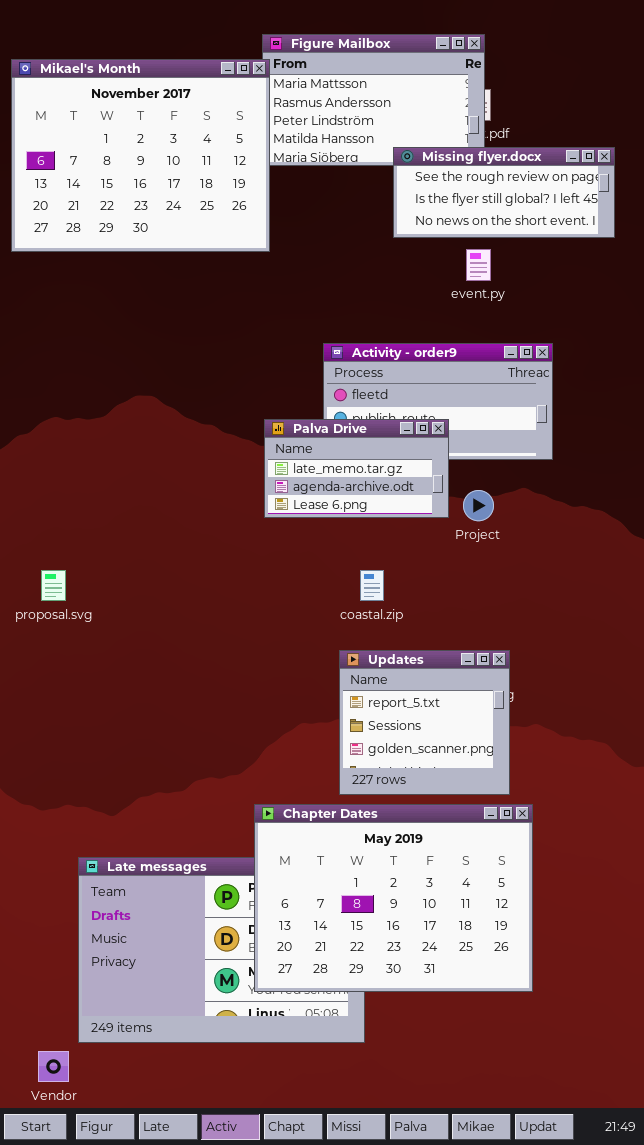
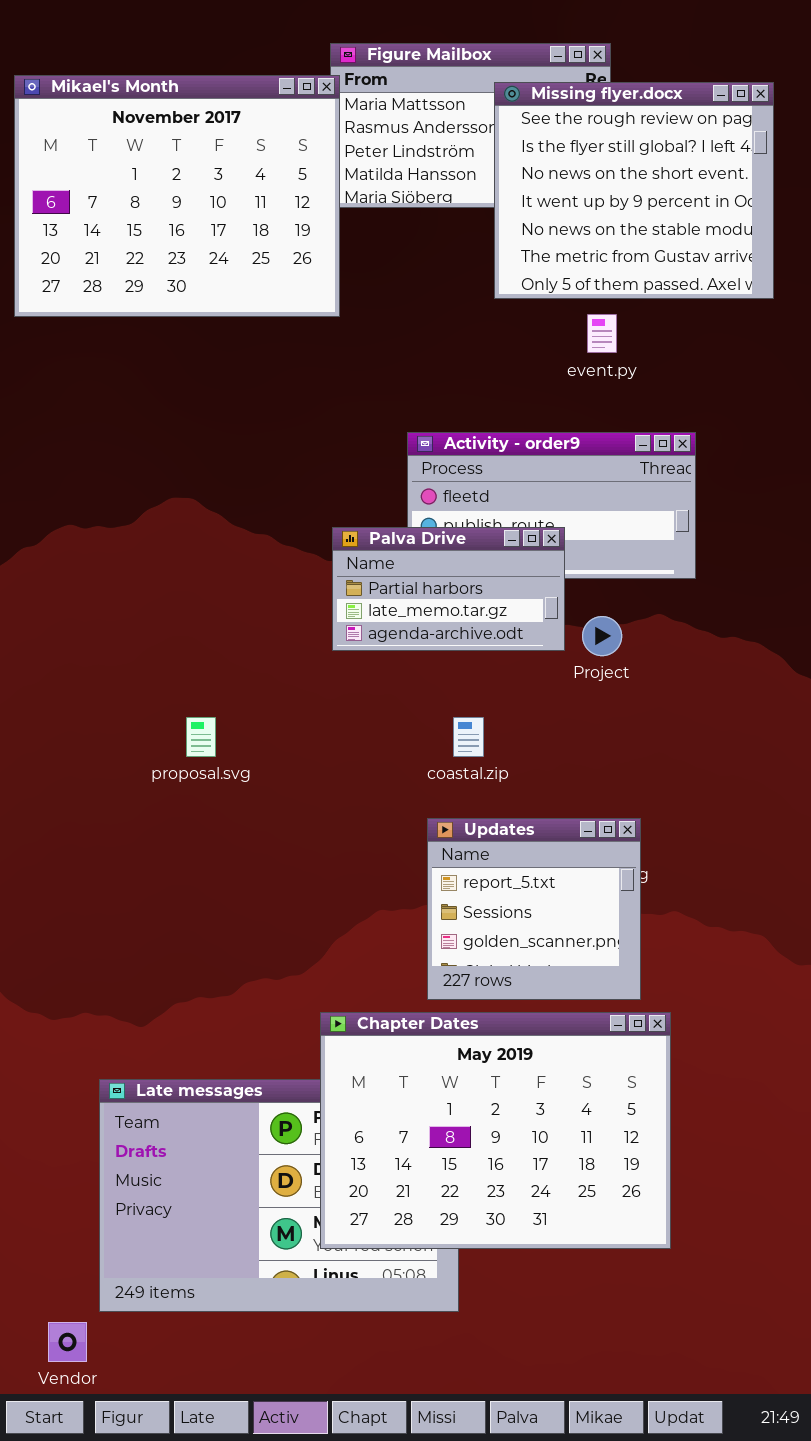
Missing flyer.docx: [393,147,615,238] -> [494,82,774,299], resized
Palva Drive: [264,419,449,518] -> [332,527,565,651], scrolled up 1 row
proposal.svg: [41,570,66,601] -> [186,717,216,757], moved

